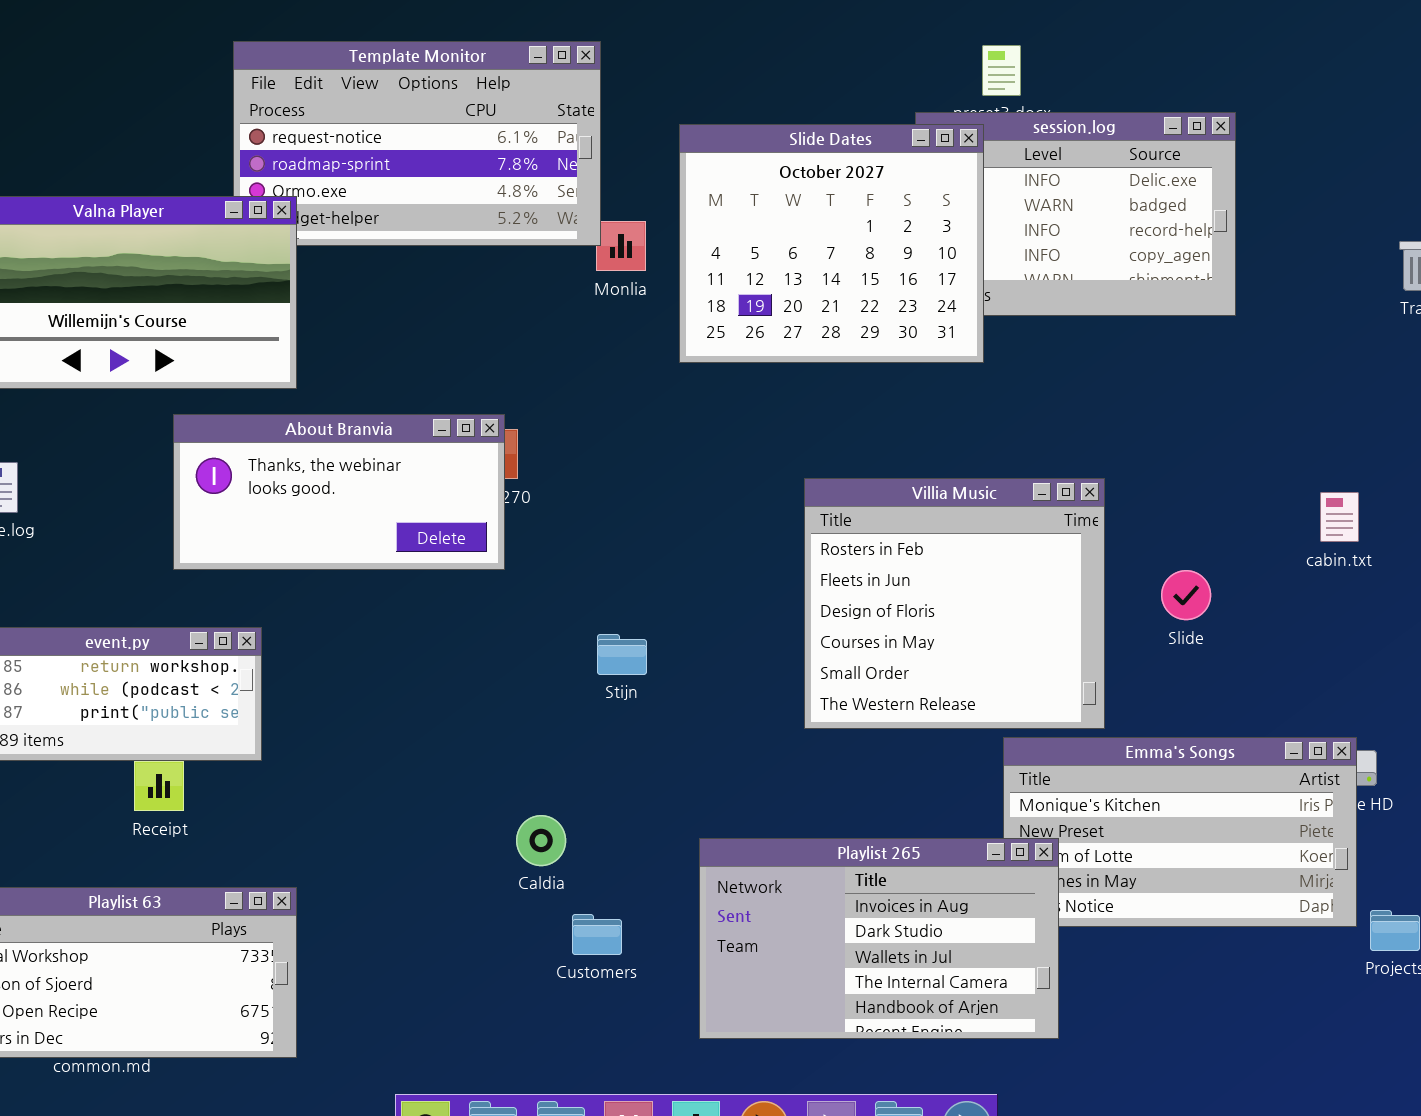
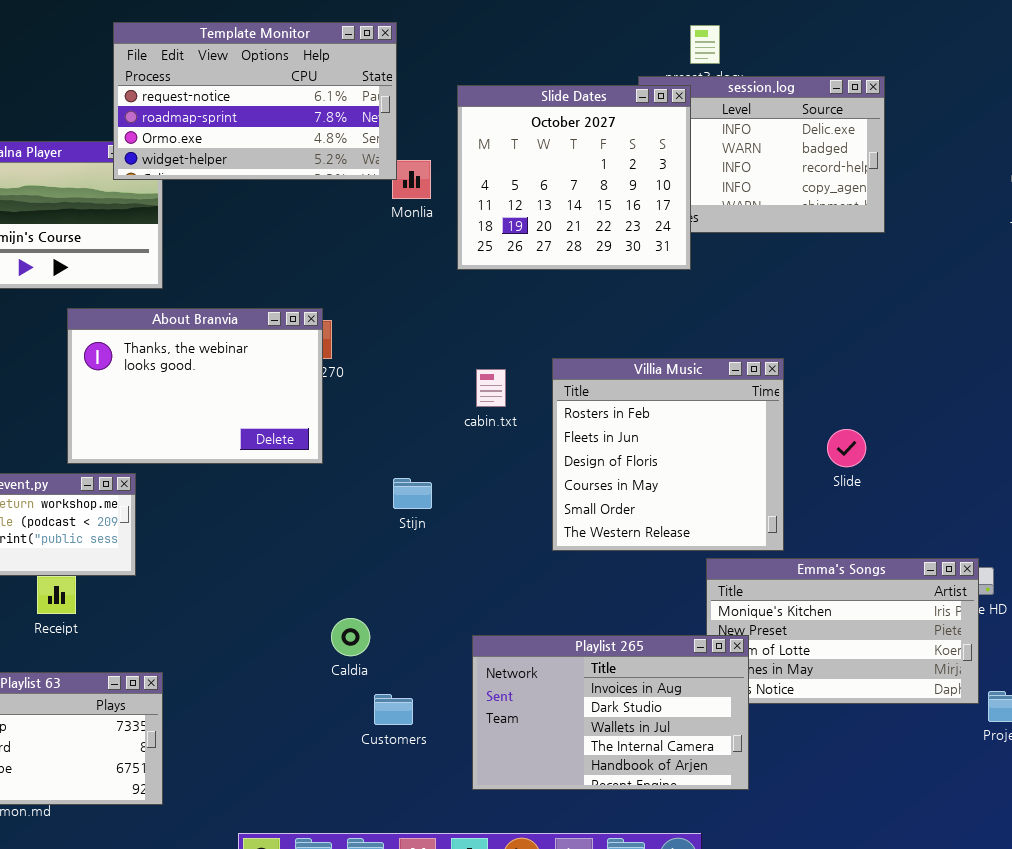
Template Monitor: [233,41,601,246] -> [113,22,397,180], raised
About Branvia: [173,414,505,570] -> [67,308,323,464], resized
cabin.txt: [1320,492,1359,542] -> [476,369,506,407], moved

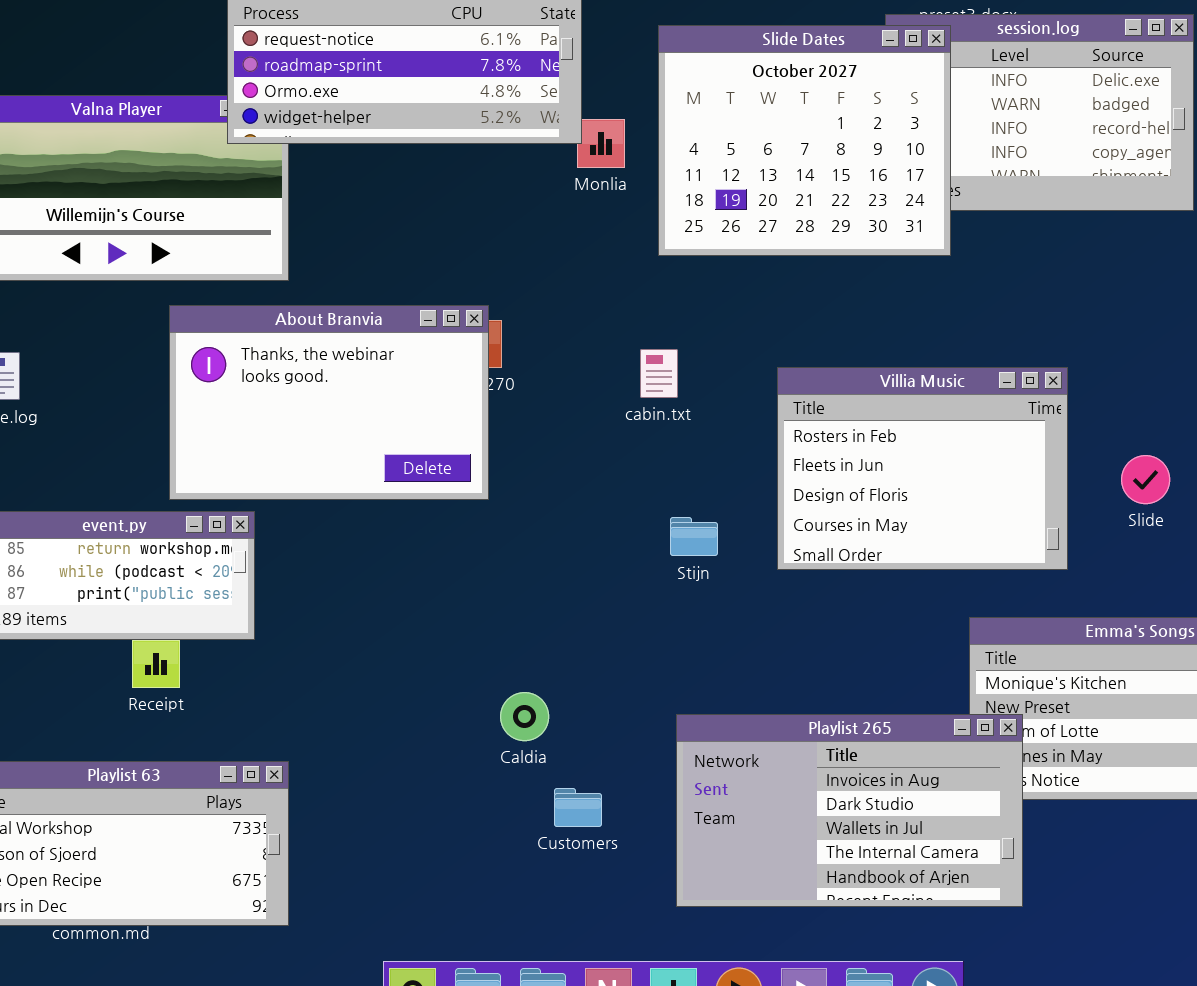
Villia Music: [552,358,784,551] -> [777,367,1068,570], resized
cabin.txt: [476,369,506,407] -> [640,349,678,398], moved
Stijn: [393,478,432,509] -> [670,517,718,556], moved

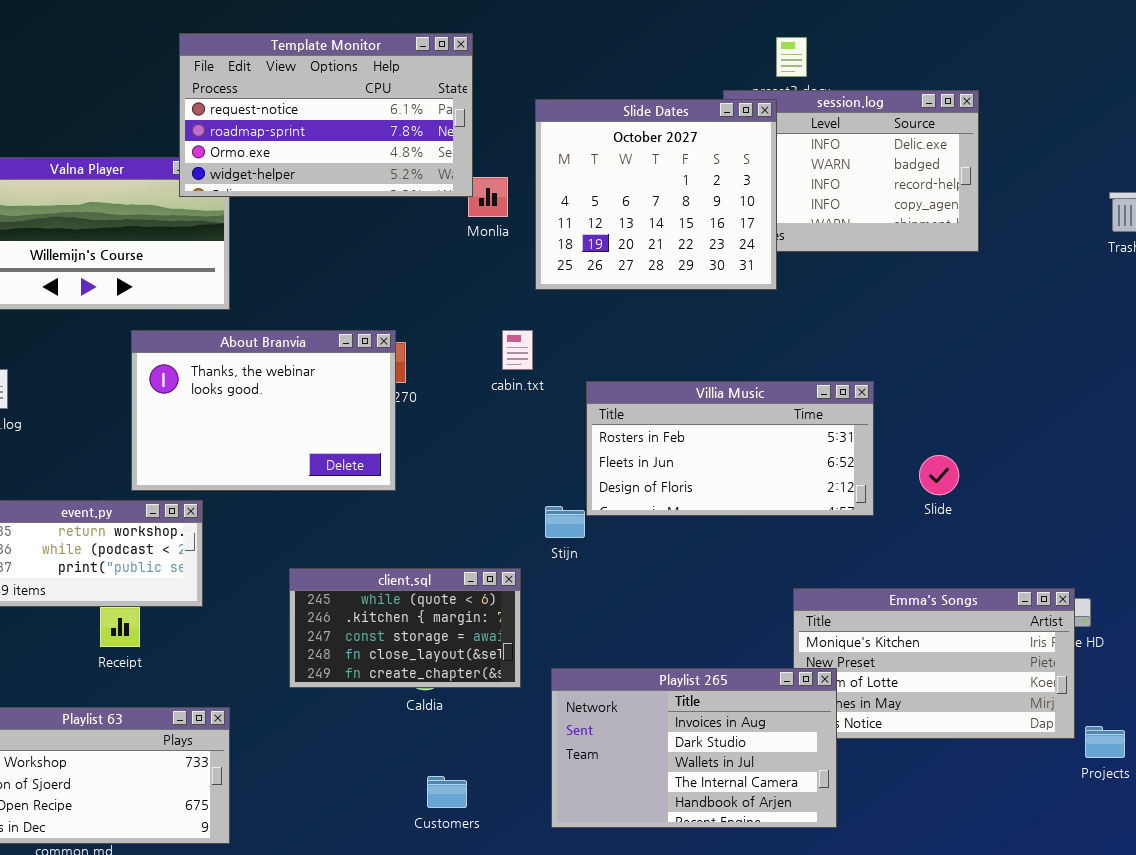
cabin.txt: [640,349,678,398] -> [502,330,533,370], moved
Villia Music: [777,367,1068,570] -> [586,381,874,516], resized
client.sql: none -> [289,568,521,688], opened
Customers: [554,788,602,827] -> [427,776,467,808], moved

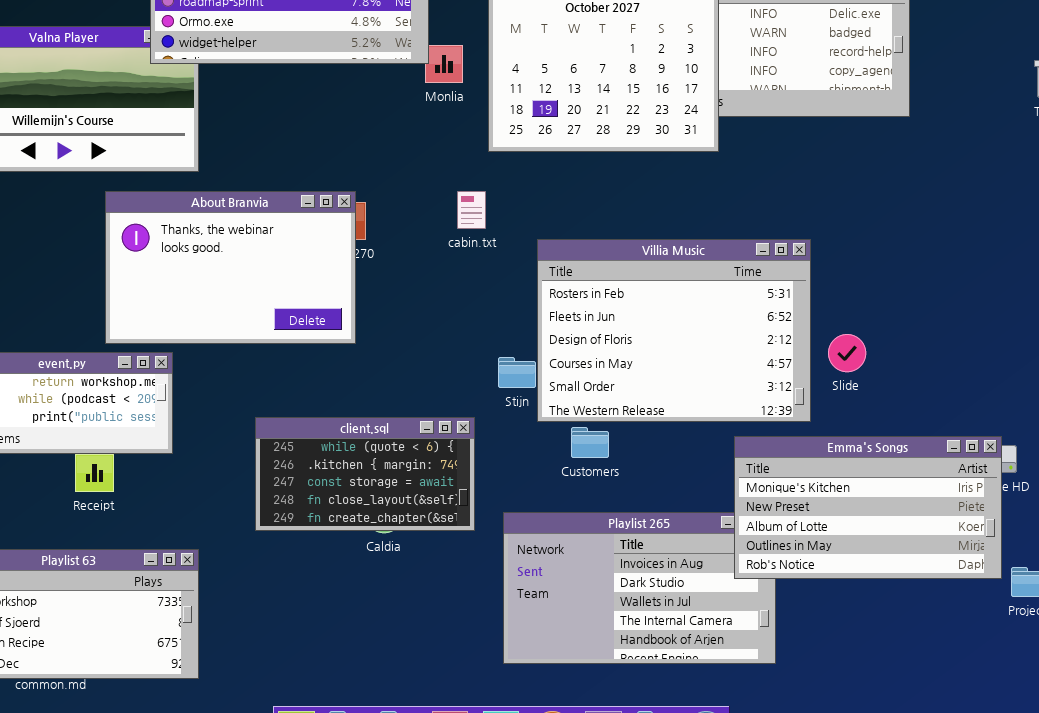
Villia Music: [586,381,874,516] -> [537,239,811,422], resized
Slide: [919,455,959,495] -> [828,334,866,372], moved
Emma's Songs: [793,588,1075,739] -> [734,436,1002,579], raised
Customers: [427,776,467,808] -> [571,427,609,458], moved

